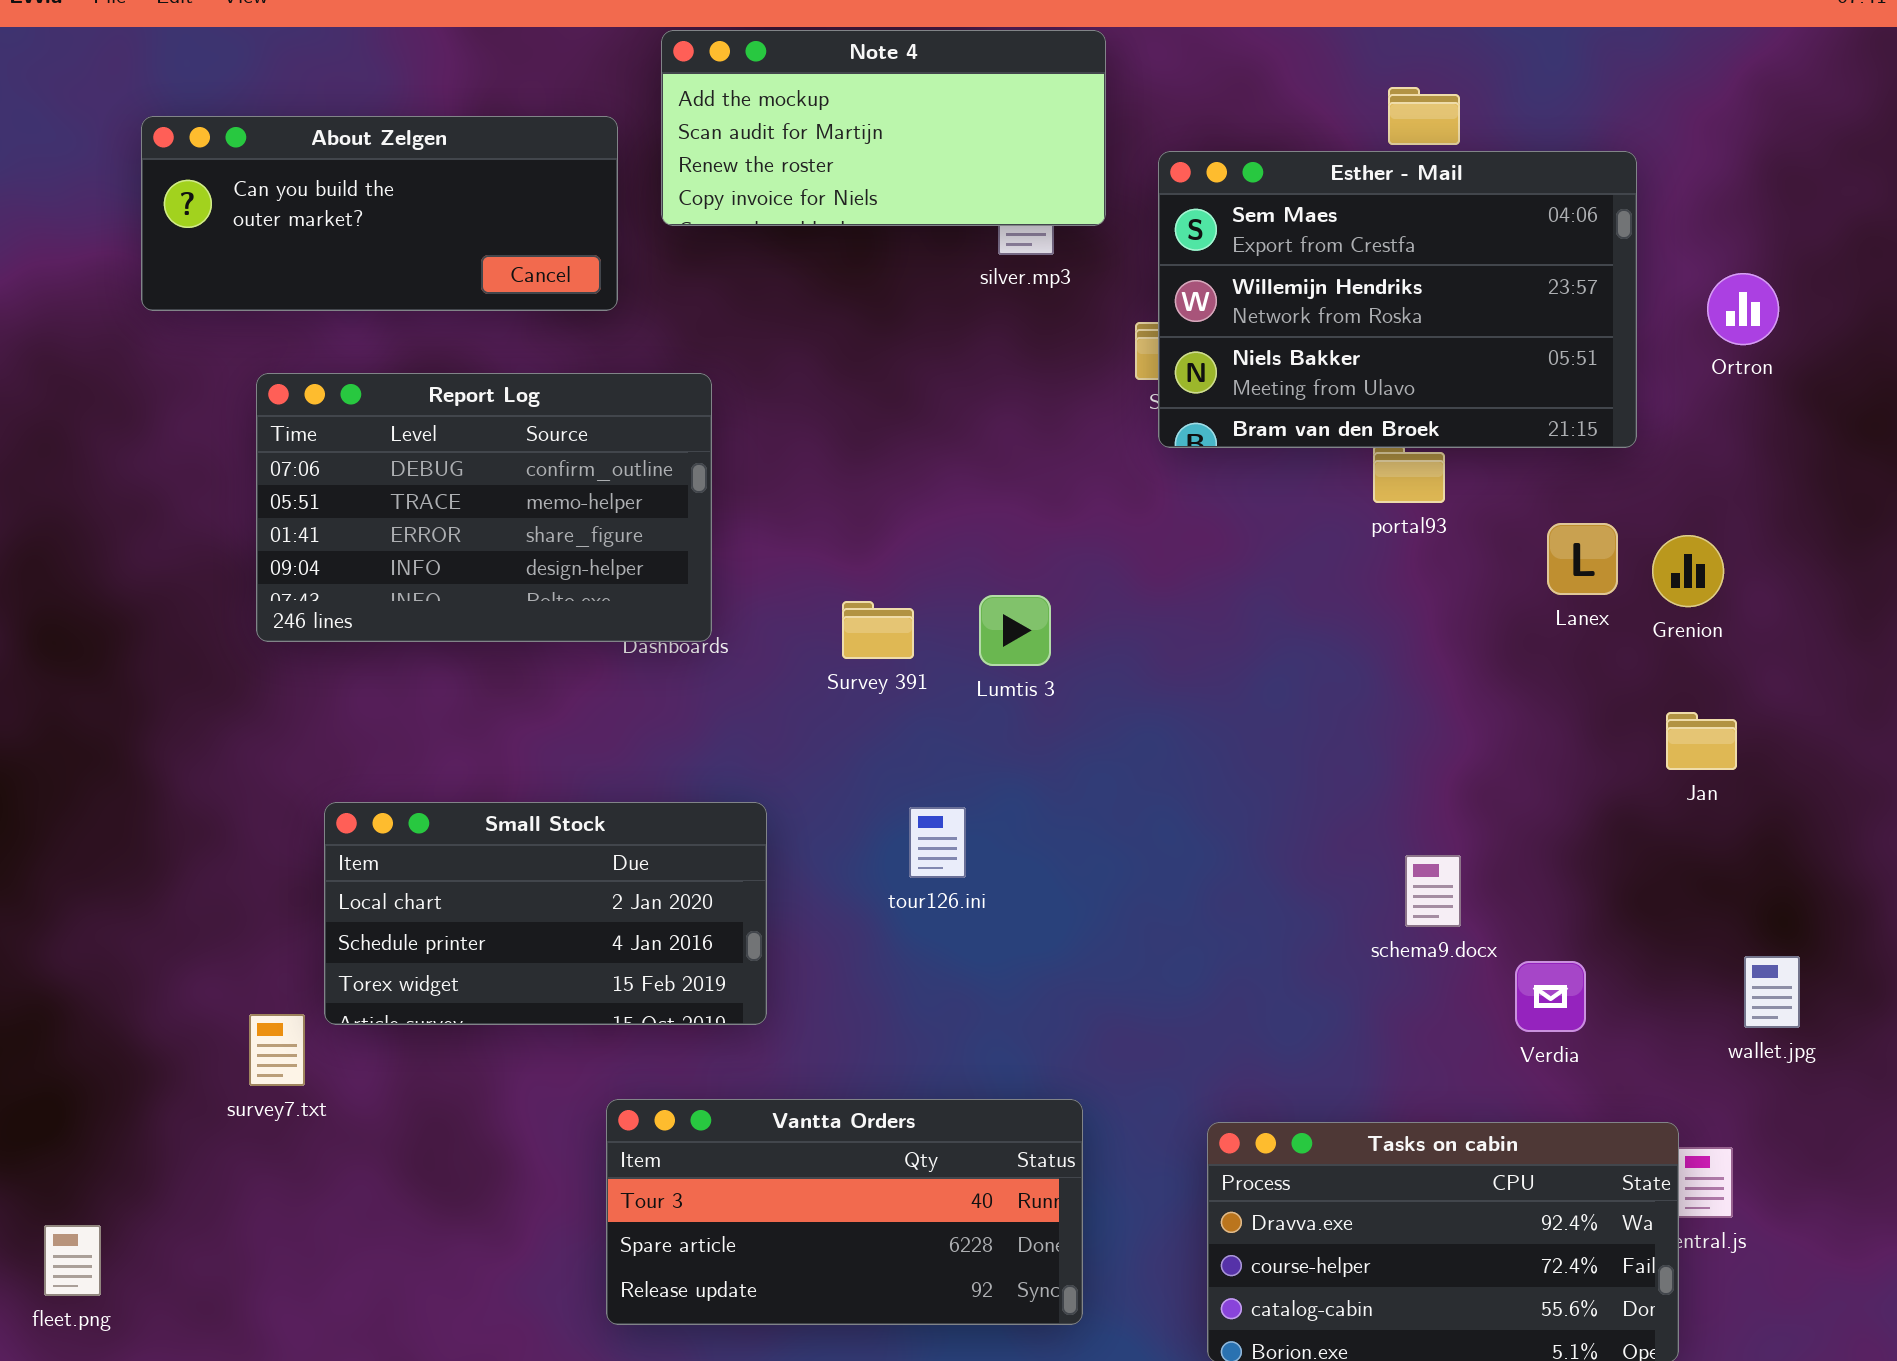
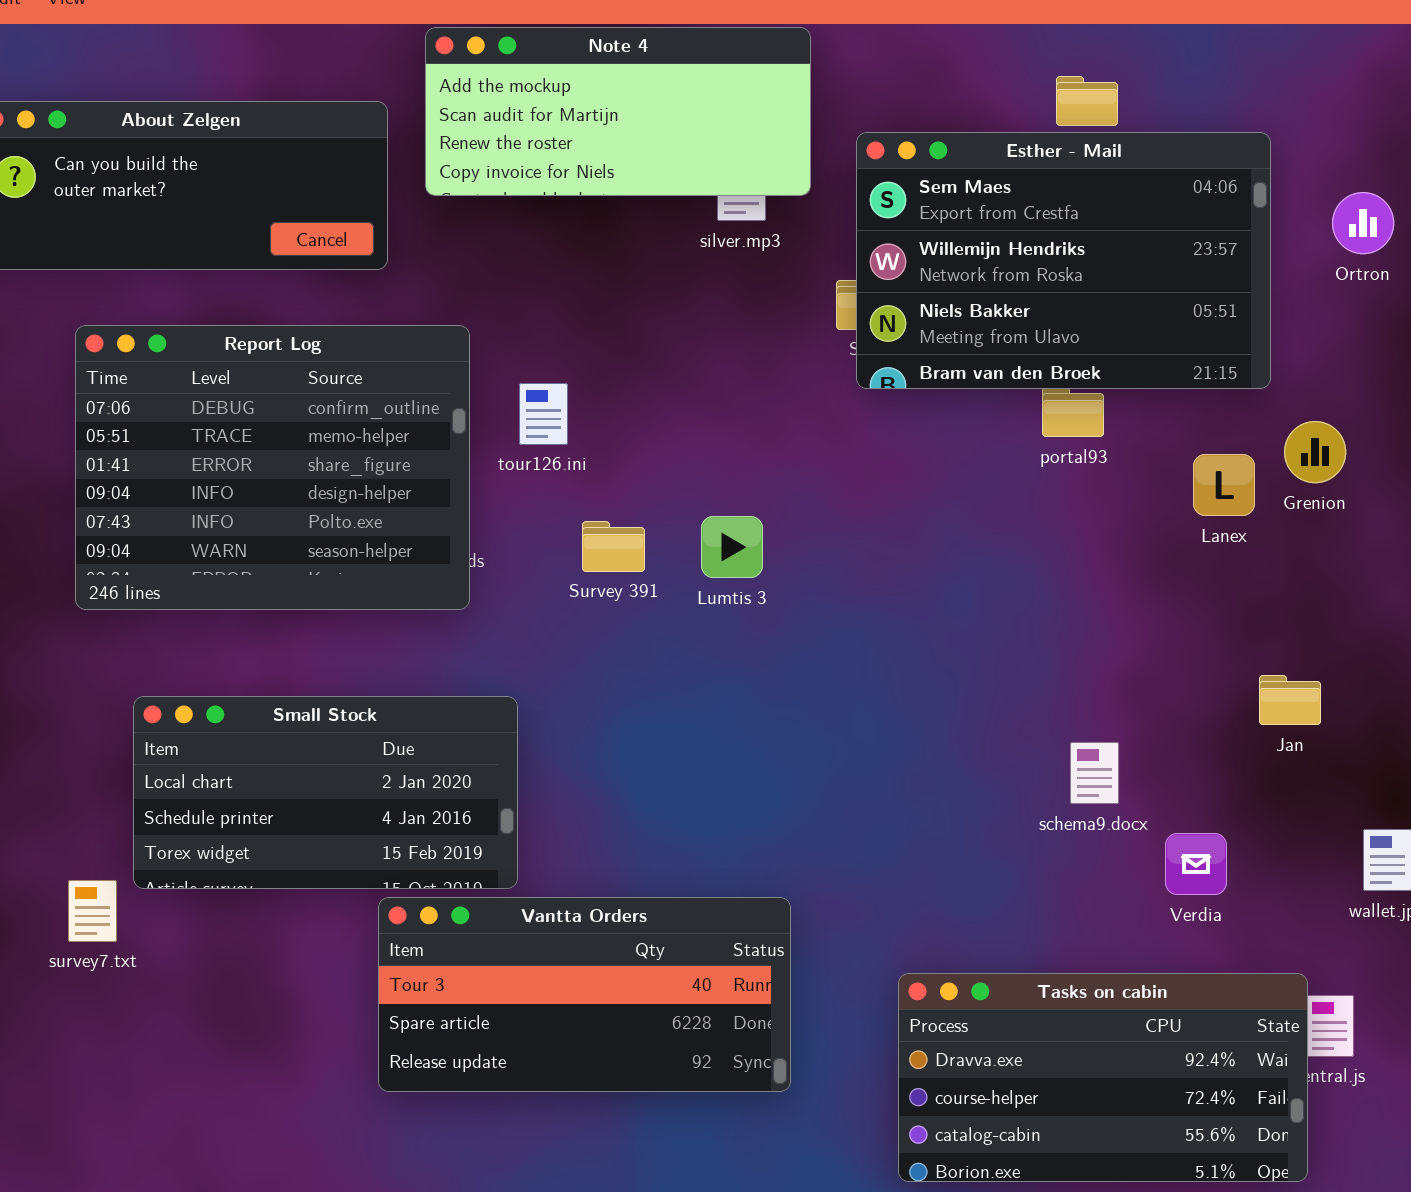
Ortron: [1707,273,1779,345] -> [1332,192,1394,254], moved
Report Log: [256,373,712,642] -> [75,325,470,610], resized
Grenion: [1652,535,1724,607] -> [1284,421,1346,483], moved
Jan: [1666,712,1737,770] -> [1259,675,1321,725], moved
tour126.ini: [909,807,966,878] -> [519,383,568,445], moved
Vantta Orders: [606,1099,1083,1325] -> [378,897,791,1092], moved

